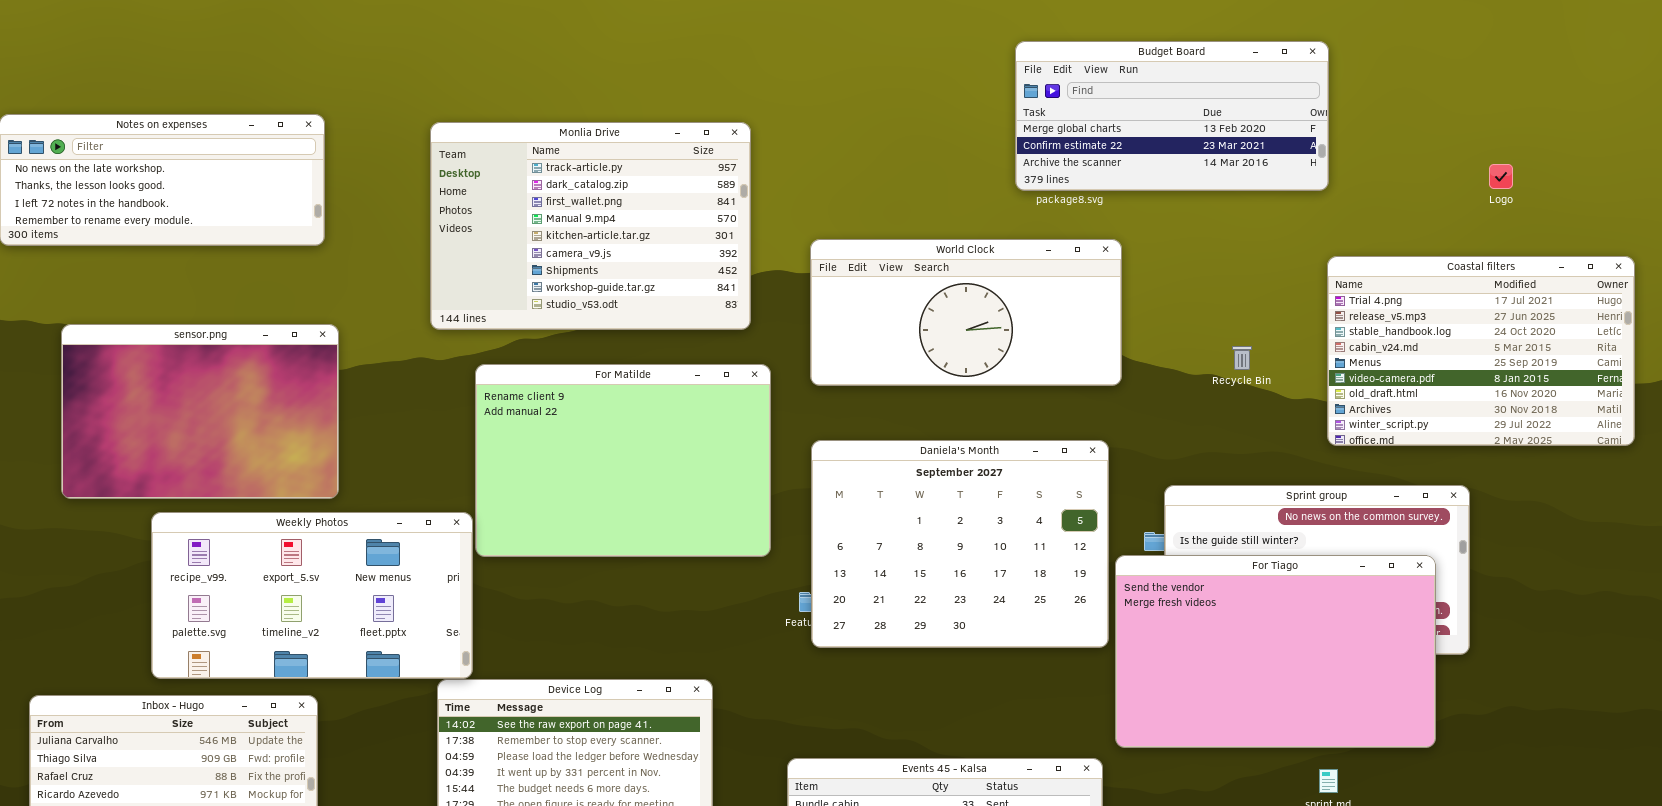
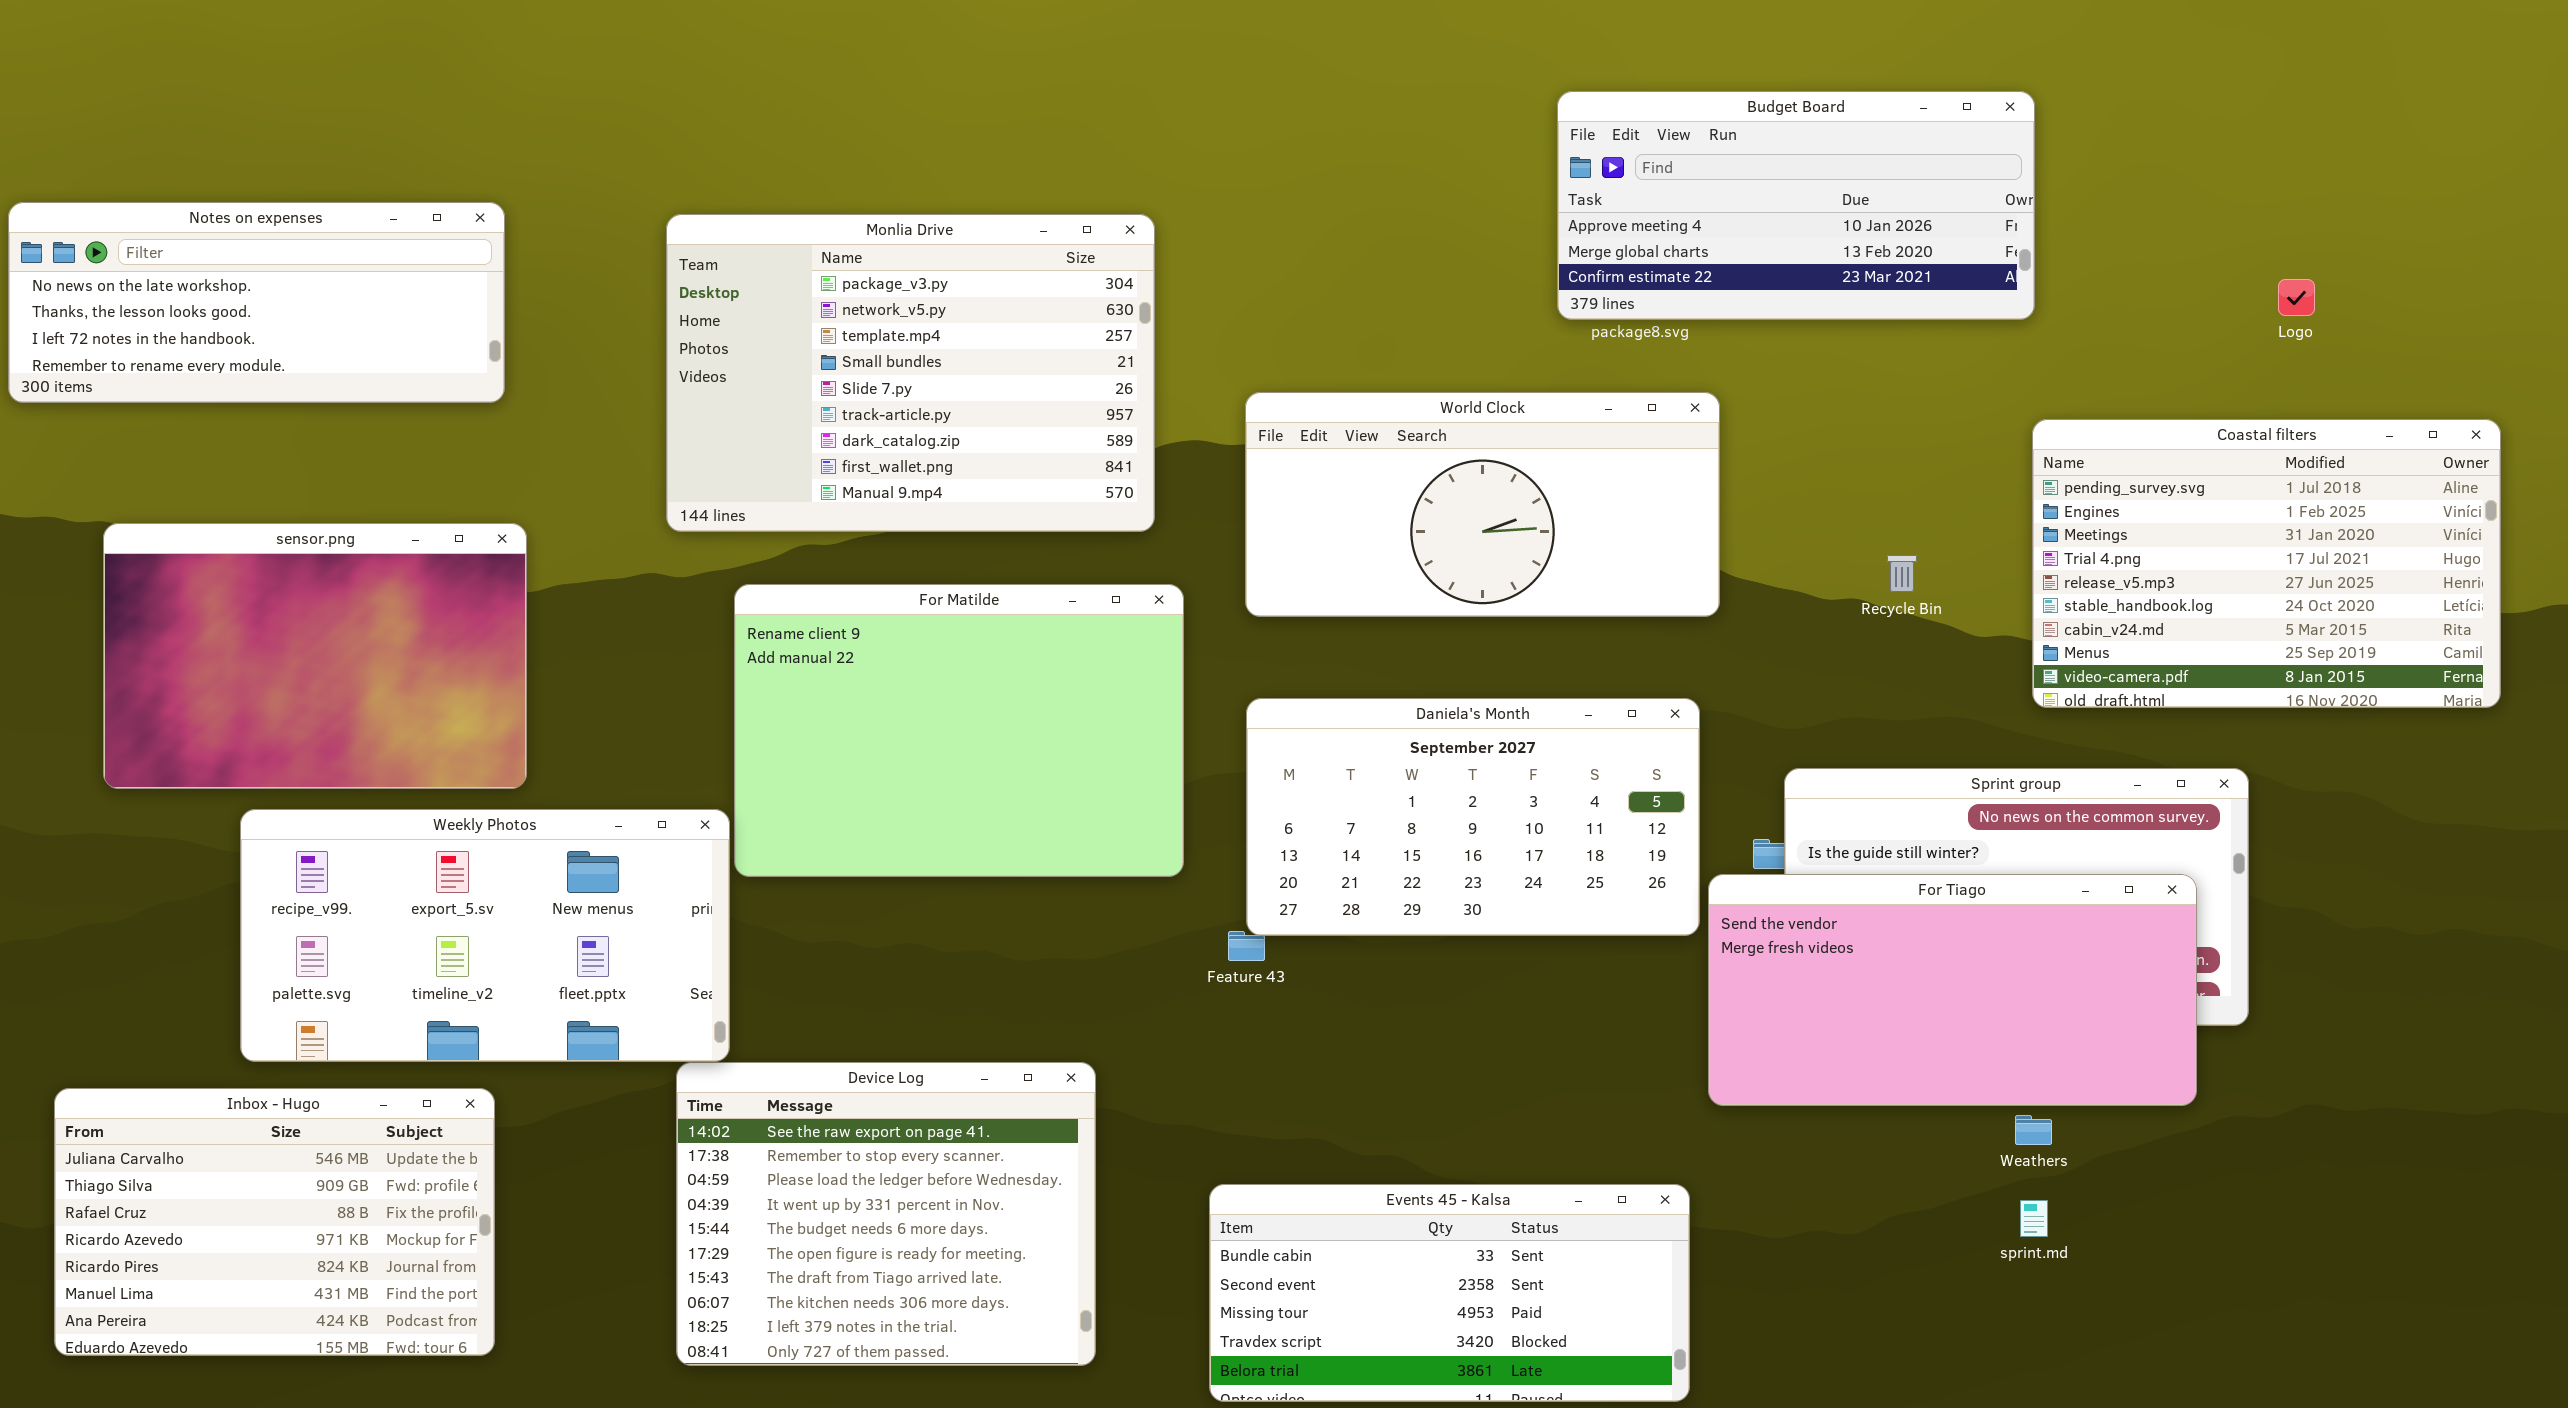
Budget Board: [1015,41,1329,191] -> [1557,91,2035,320], scrolled up 1 row
Monlia Drive: [430,122,751,330] -> [666,214,1155,532], scrolled up 5 rows
Coastal filters: [1327,256,1635,446] -> [2032,419,2501,708], scrolled up 3 rows
Daniela's Month: [811,440,1109,648] -> [1246,698,1700,936], resized
For Tiago: [1115,555,1436,748] -> [1708,874,2197,1106], resized

